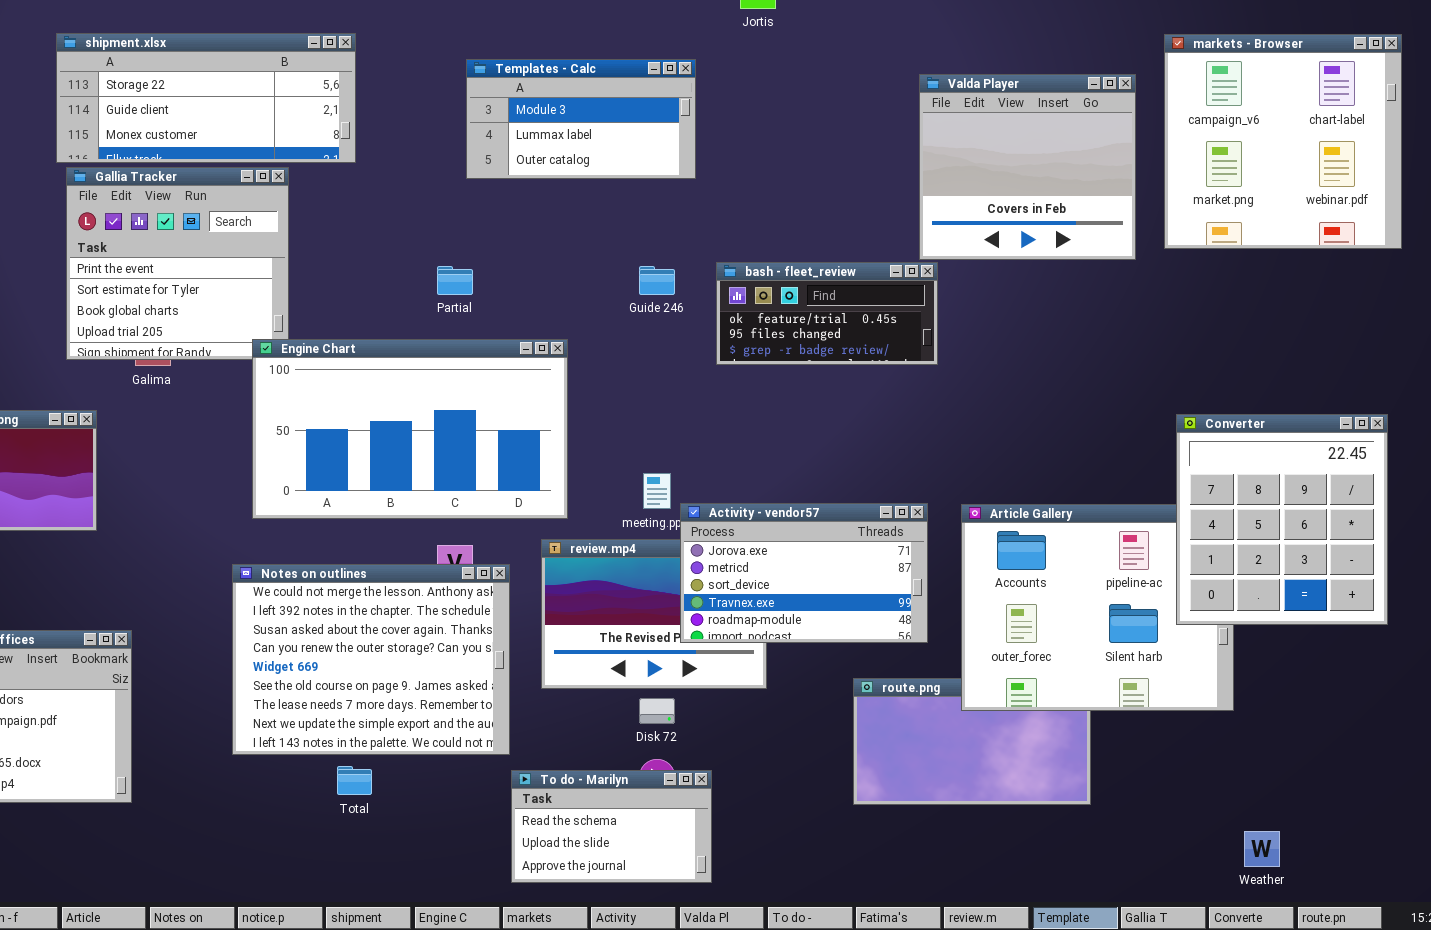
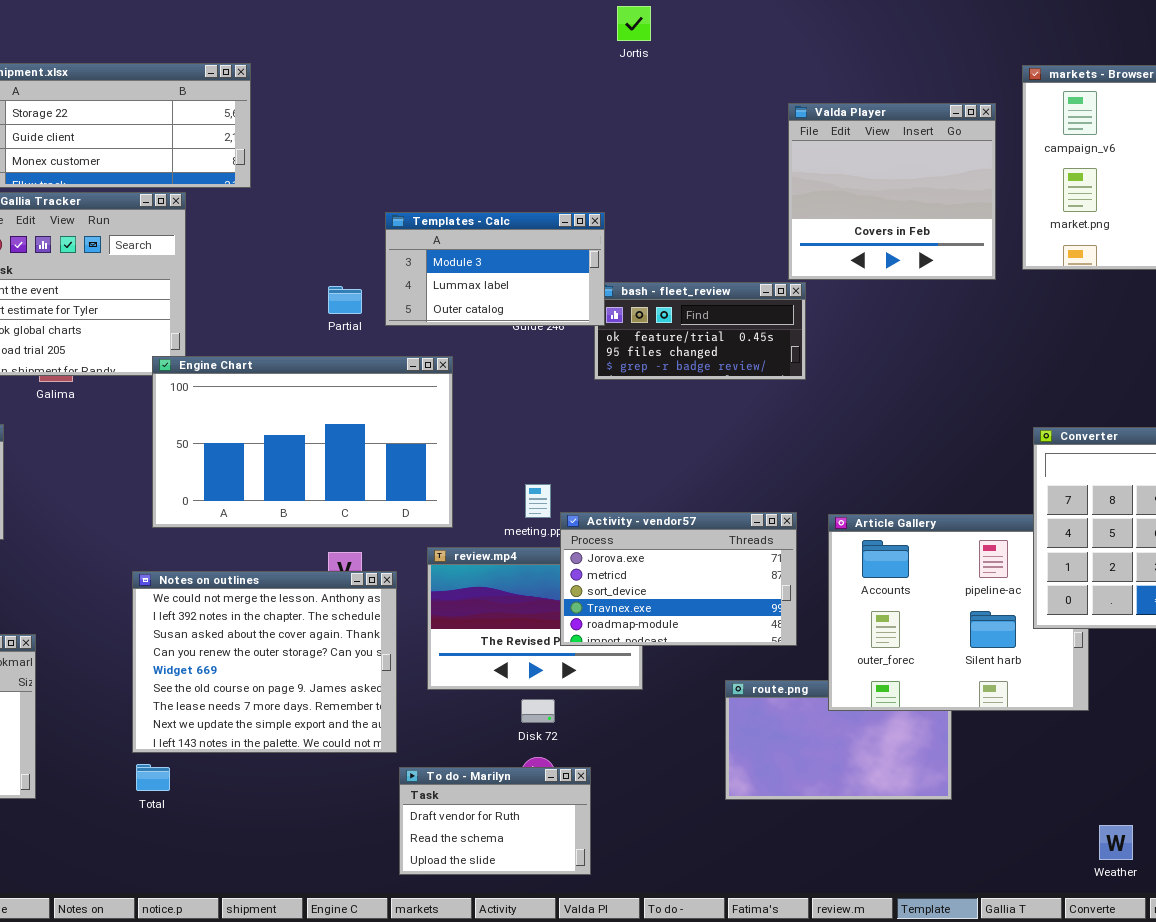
Templates - Calc: [466,59,696,179] -> [385,212,605,326], moved
Total: [337,766,372,795] -> [136,764,170,791], moved
To do - Marilyn: [511,770,712,883] -> [399,767,591,875], scrolled up 1 row

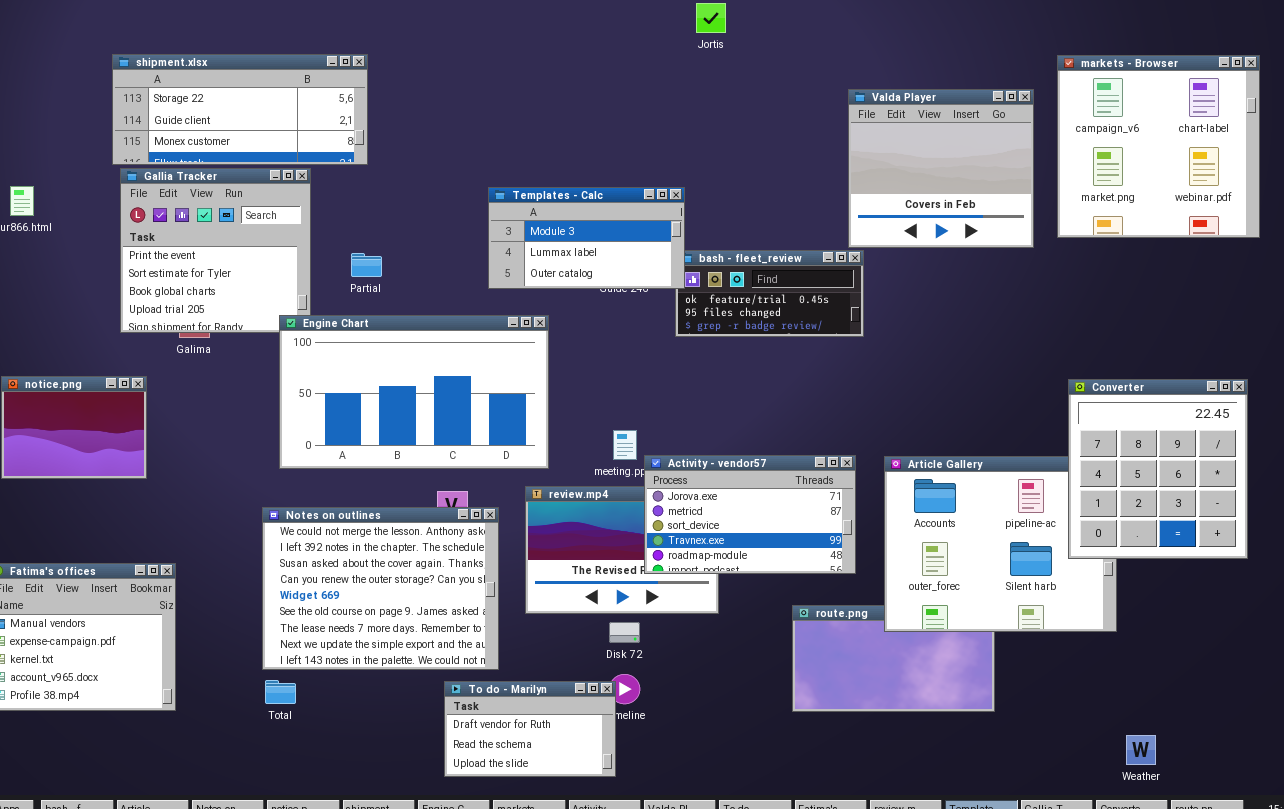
Partial: [328,286,362,314] -> [351,253,382,277], moved
To do - Marilyn: [399,767,591,875] -> [444,681,616,777], moved

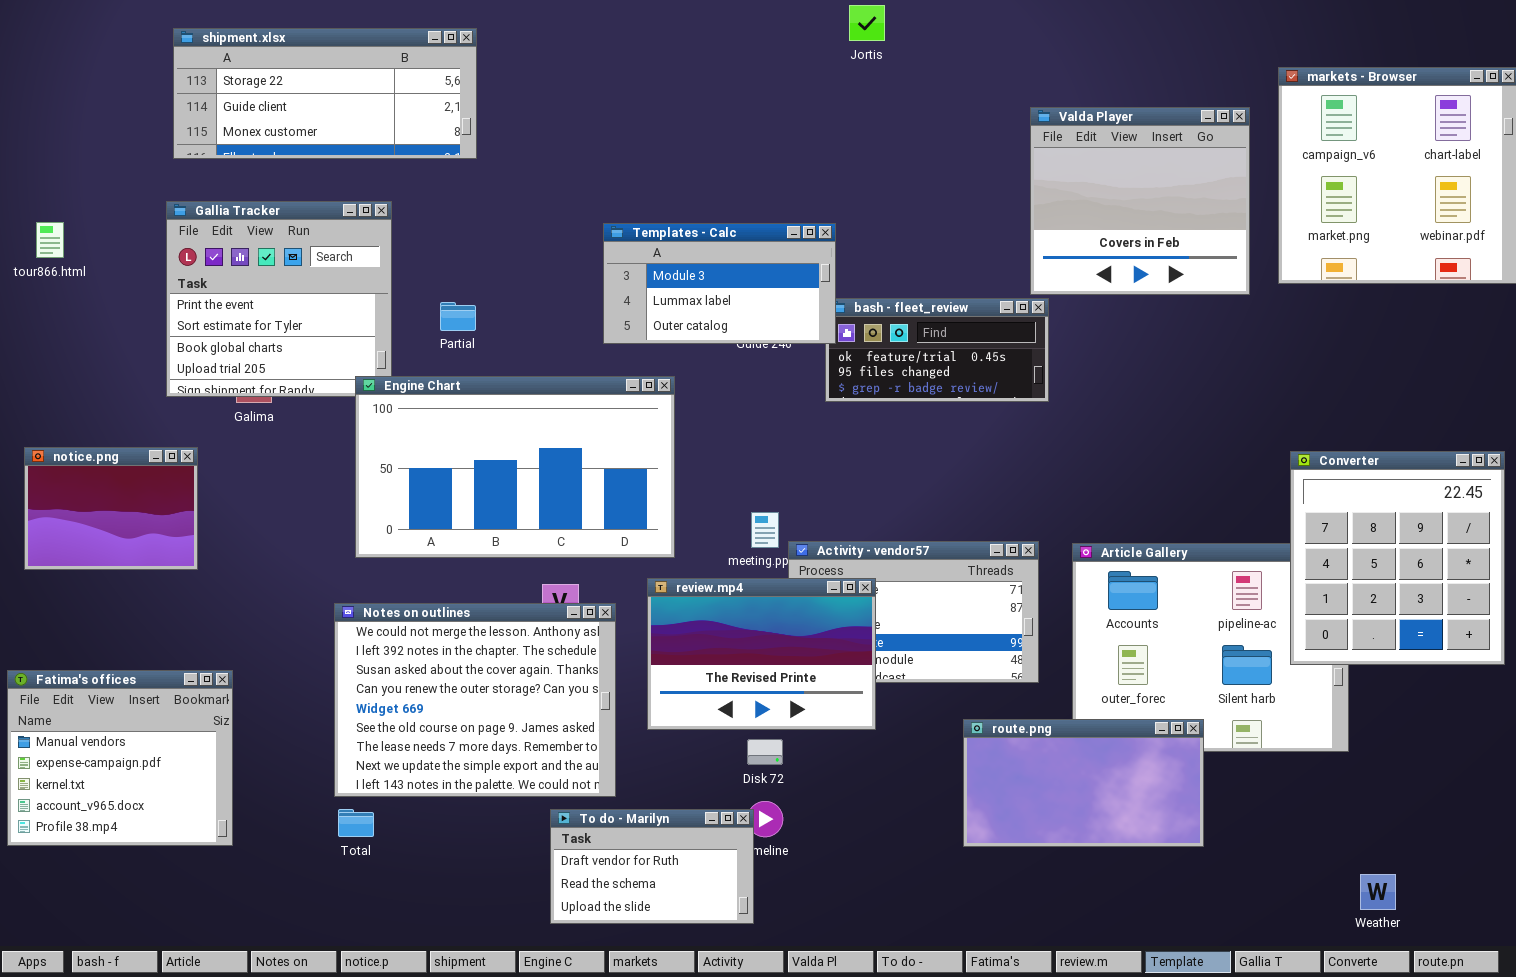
shipment.xlsx: [112,54,368,165] -> [173,28,477,159], moved
review.mp4: [525,486,719,614] -> [647,578,876,730], raised
route.png: [792,605,995,712] -> [963,719,1204,847], raised

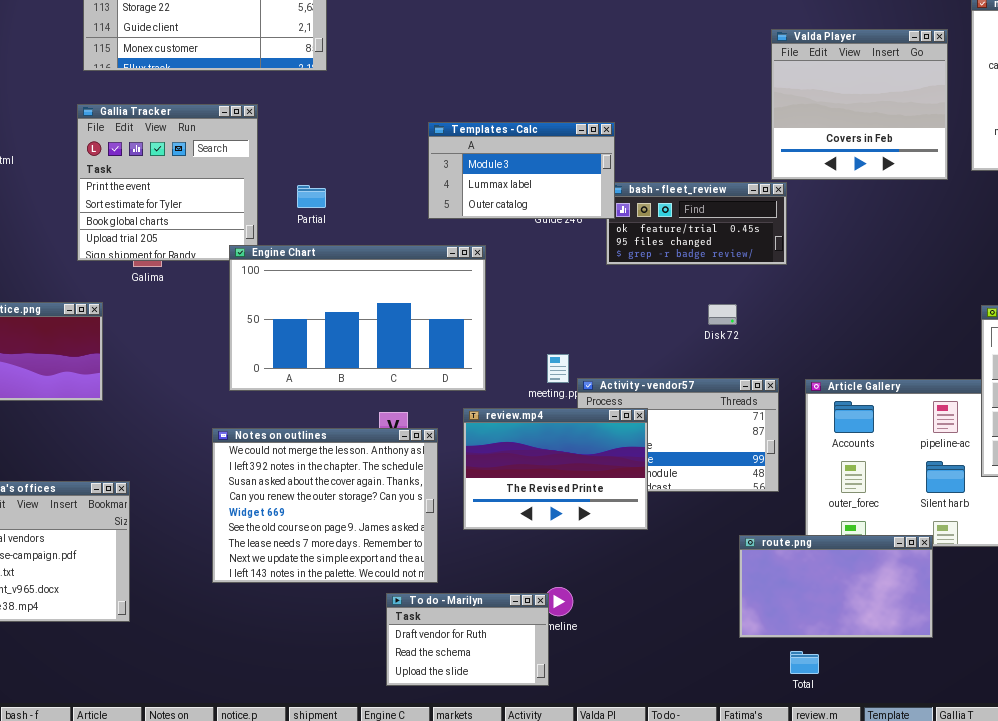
route.png: [963,719,1204,847] -> [739,535,933,638], moved
Disk 72: [747,739,783,765] -> [708,304,737,325], moved
Total: [338,809,374,837] -> [790,651,819,674], moved

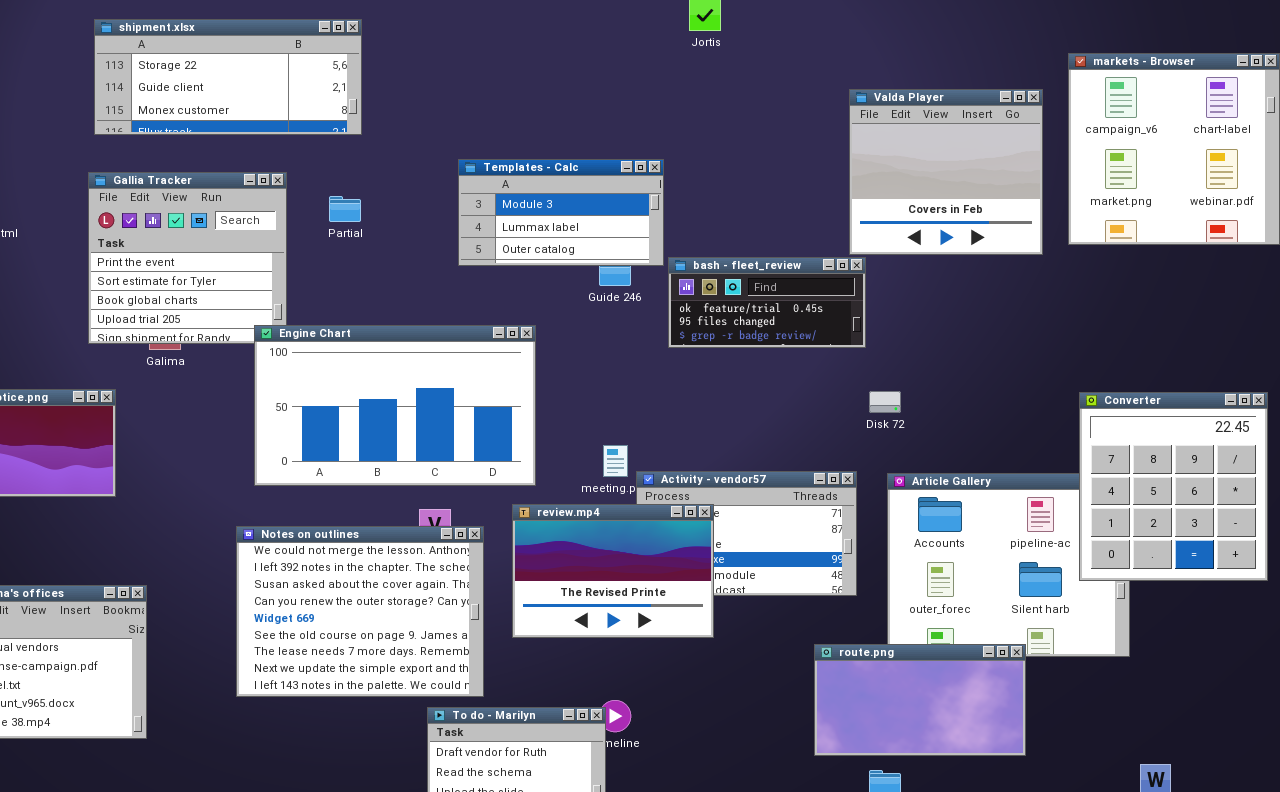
Templates - Calc: [428,122,615,219] -> [458,159,664,266], moved
Partial: [297,185,326,208] -> [329,196,361,222], moved
Disk 72: [708,304,737,325] -> [869,391,901,413], moved

